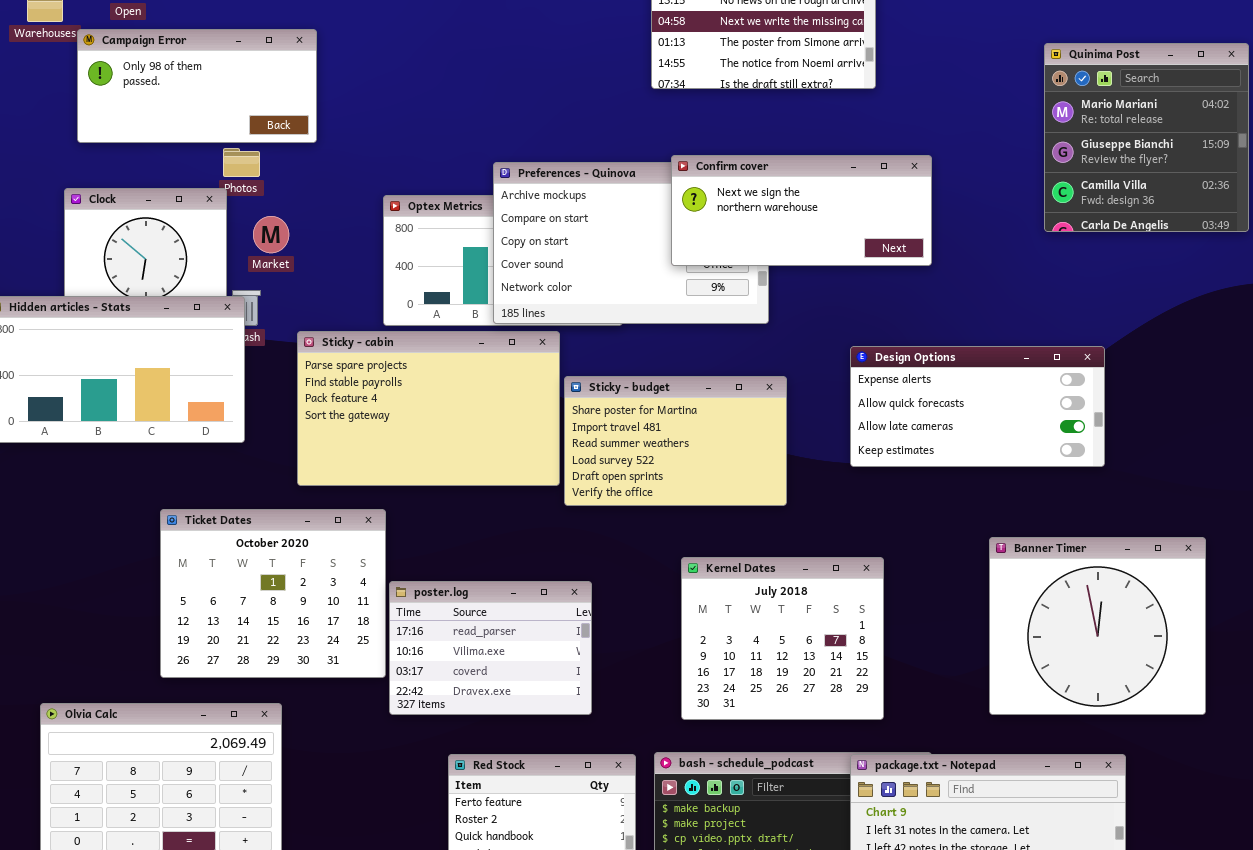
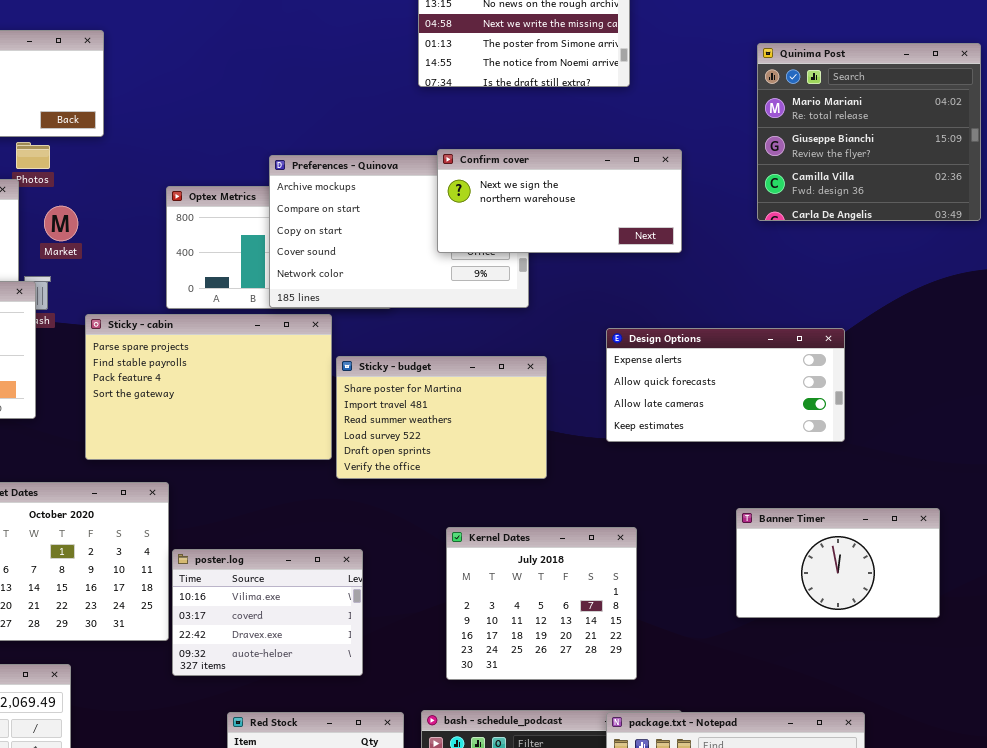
Quinima Post: [1044,43,1249,232] -> [757,43,981,221], resized
Banner Timer: [989,537,1206,715] -> [736,508,940,618], resized
poster.log: [389,581,592,715] -> [172,549,363,676], scrolled down 1 row

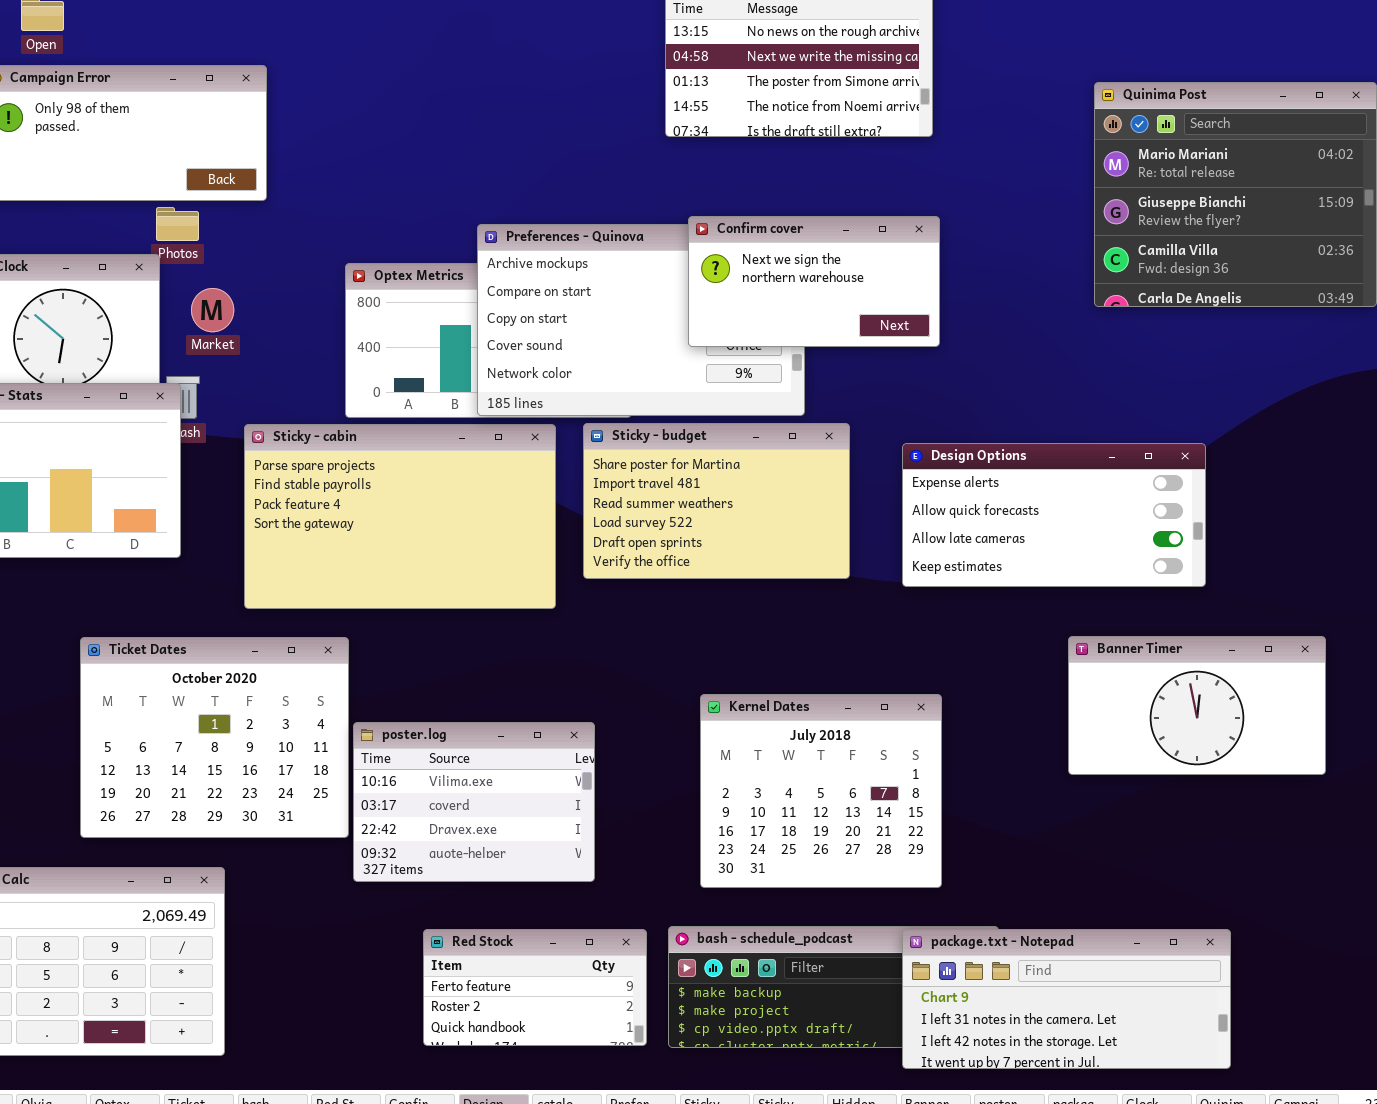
Confirm cover: [437,149,682,253] -> [688,216,940,347], resized
Sticky - budget: [336,356,547,479] -> [583,423,850,579], moved
Banner Timer: [736,508,940,618] -> [1068,636,1326,775], moved

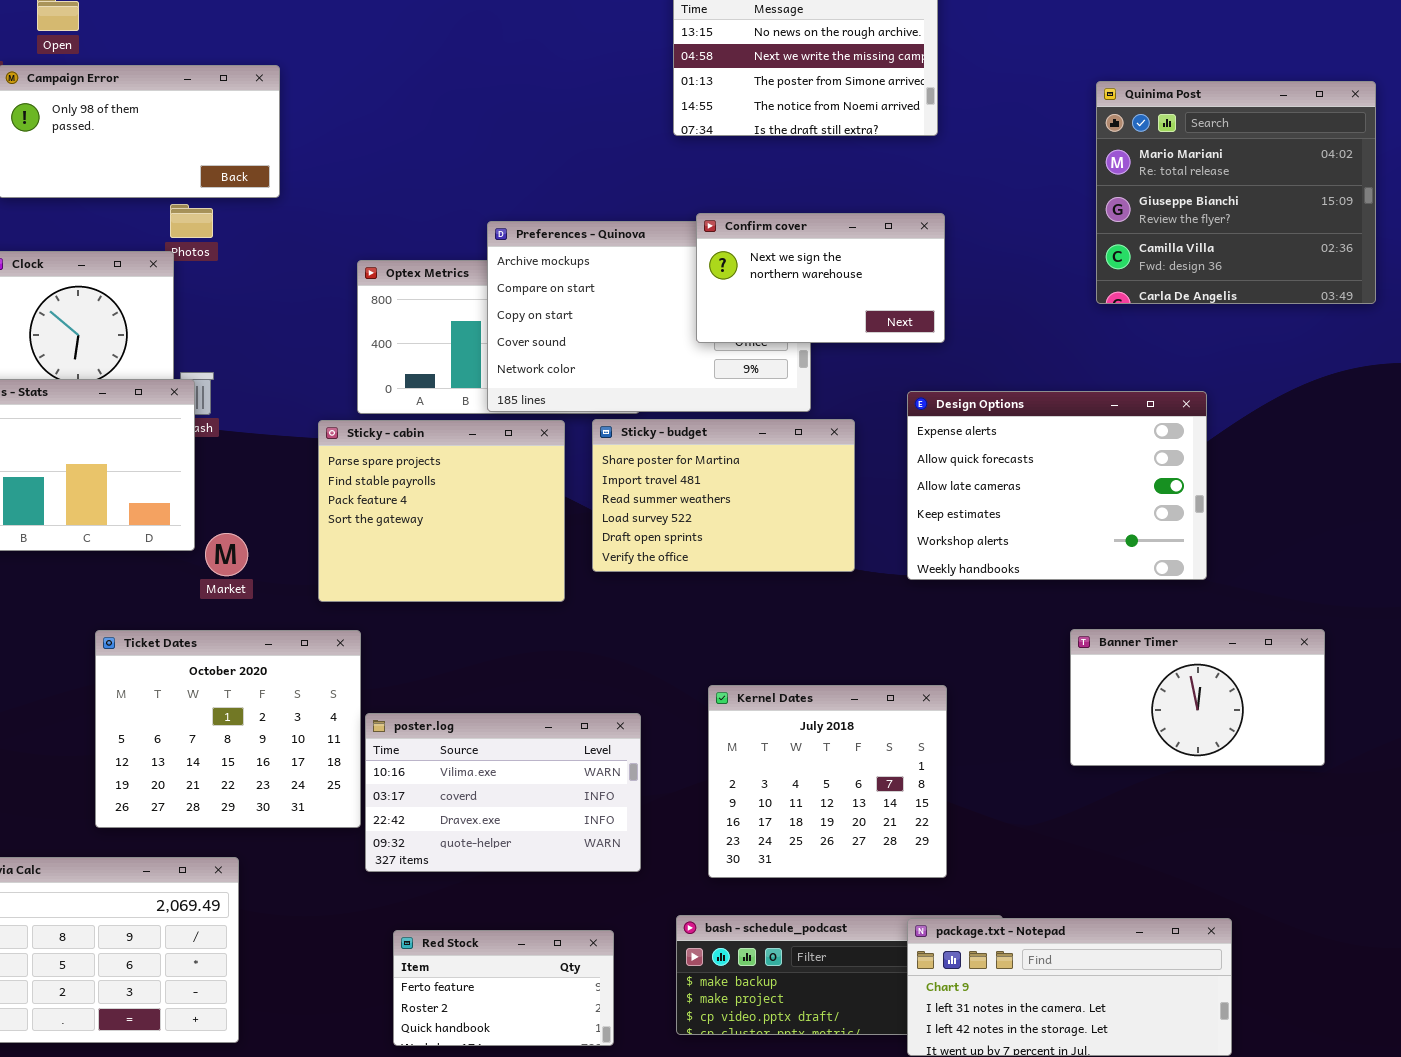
Market: [191,288,234,332] -> [205,533,248,576], moved
Sticky - cabin: [244,424,556,609] -> [318,420,565,602], resized
Design Options: [902,443,1206,587] -> [907,391,1207,580], resized
poster.log: [353,722,595,882] -> [365,713,641,872], resized
Red Stock: [423,929,647,1046] -> [393,930,614,1046], moved

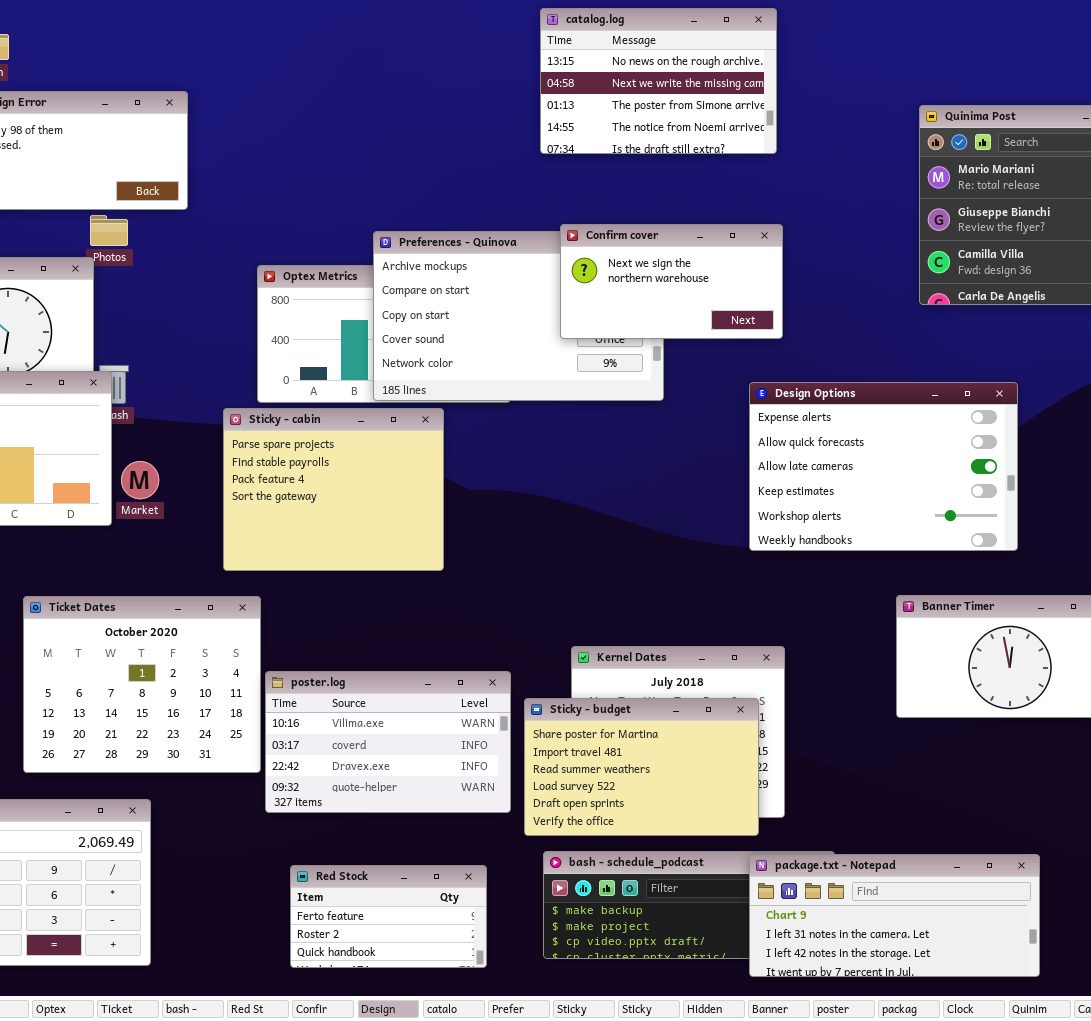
Sticky - budget: [592,419,855,572] -> [524,698,759,836], moved
Market: [205,533,248,576] -> [121,461,159,499], moved

